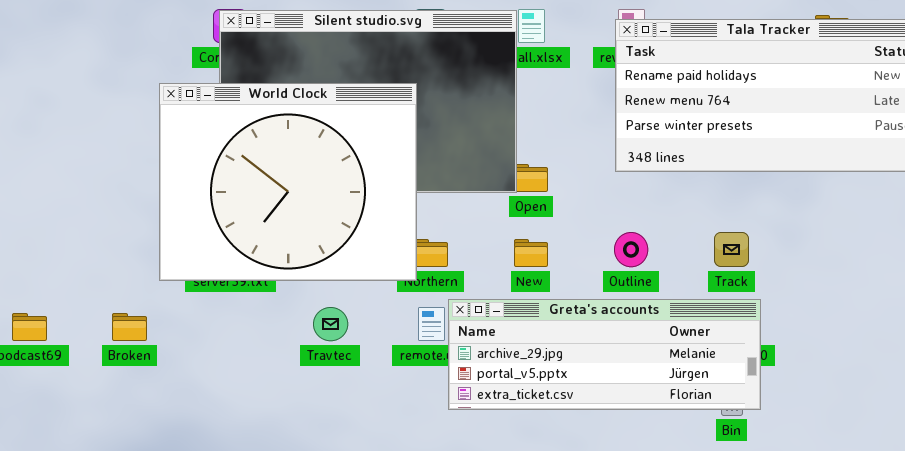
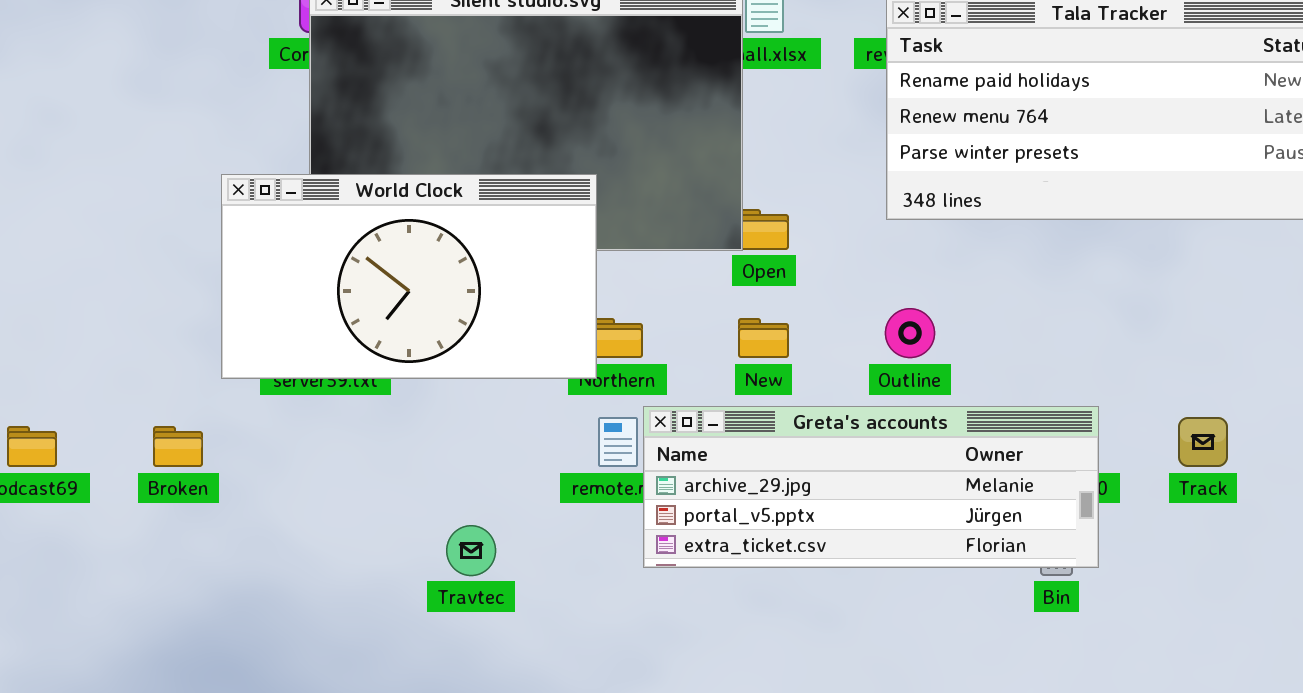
World Clock: [159,83,417,281] -> [221,174,597,379], resized
Track: [714,232,749,267] -> [1178,417,1228,467], moved
Travtec: [313,307,348,341] -> [446,525,496,576], moved

